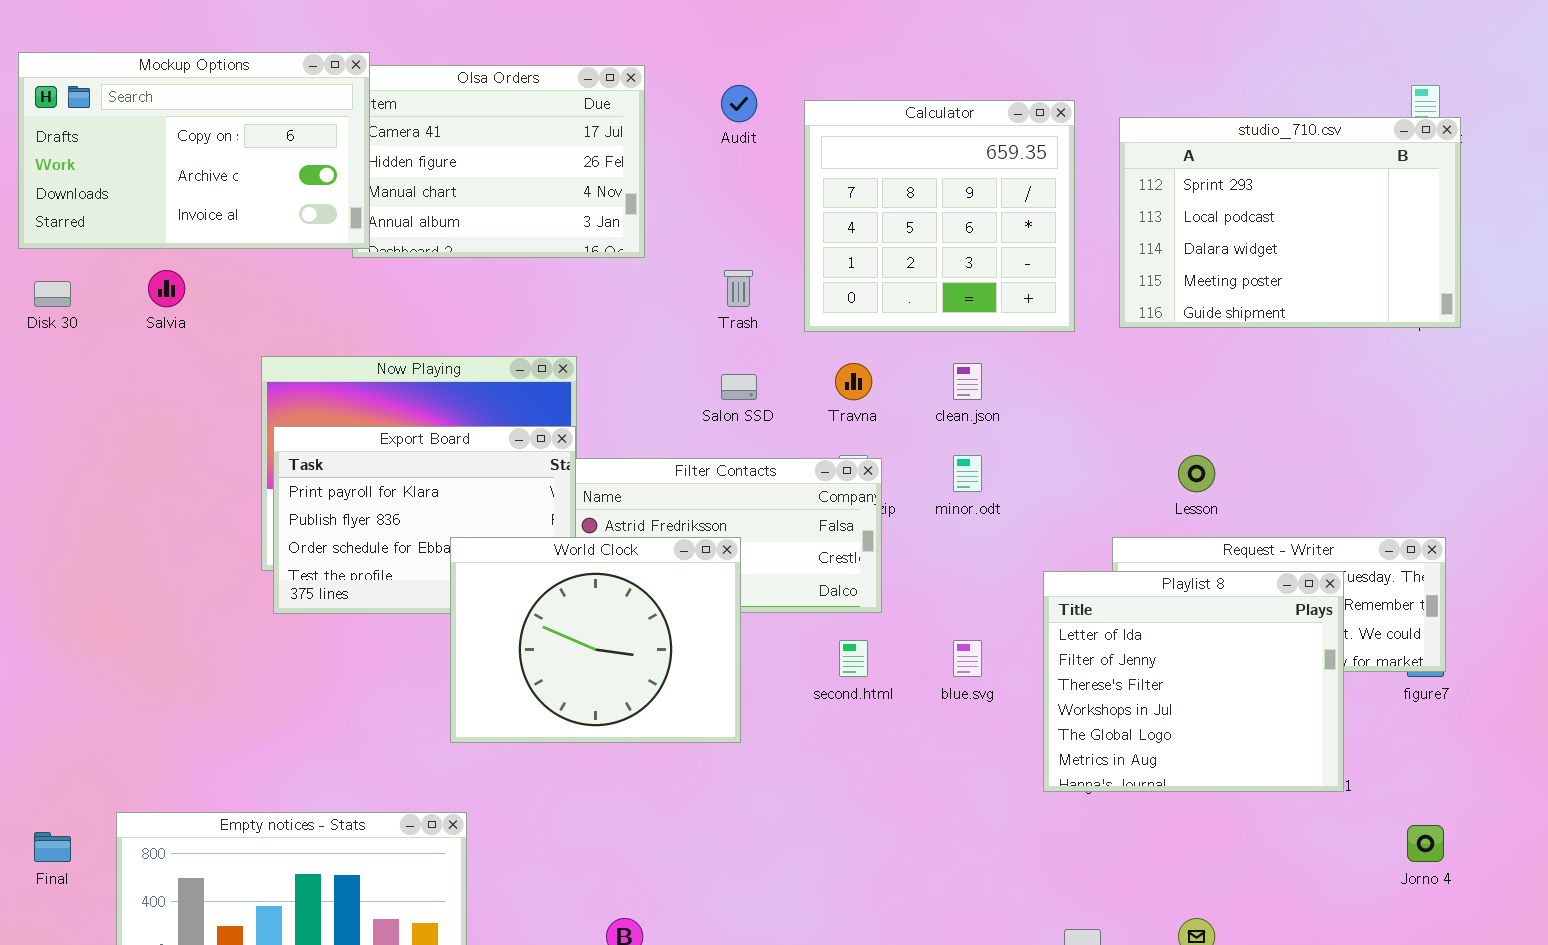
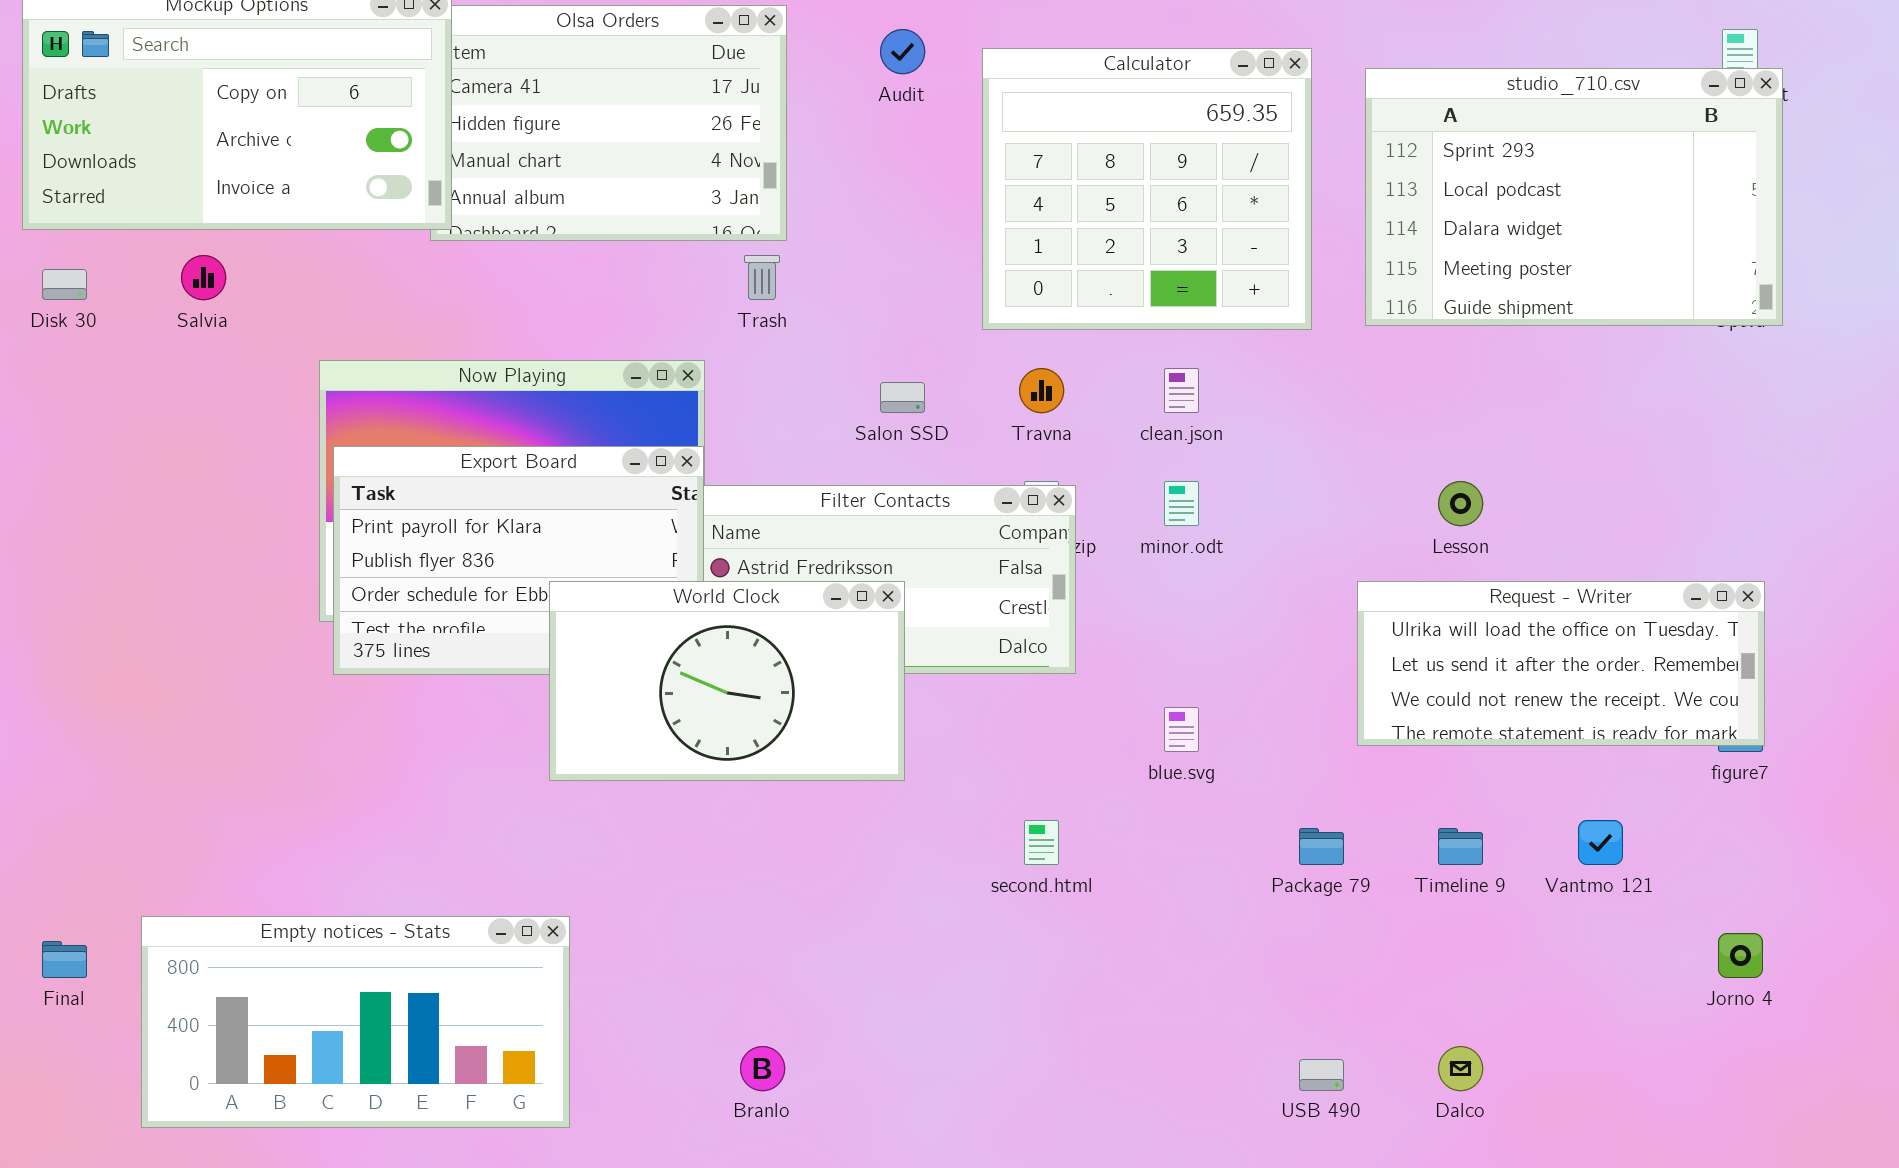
Trash: [724,270,753,307] -> [744,255,780,300], moved
World Clock: [450,537,741,743] -> [549,581,905,781], resized
Playlist 8: [1043,571,1344,792] -> none, closed
second.html: [839,640,868,677] -> [1024,820,1059,865], moved

